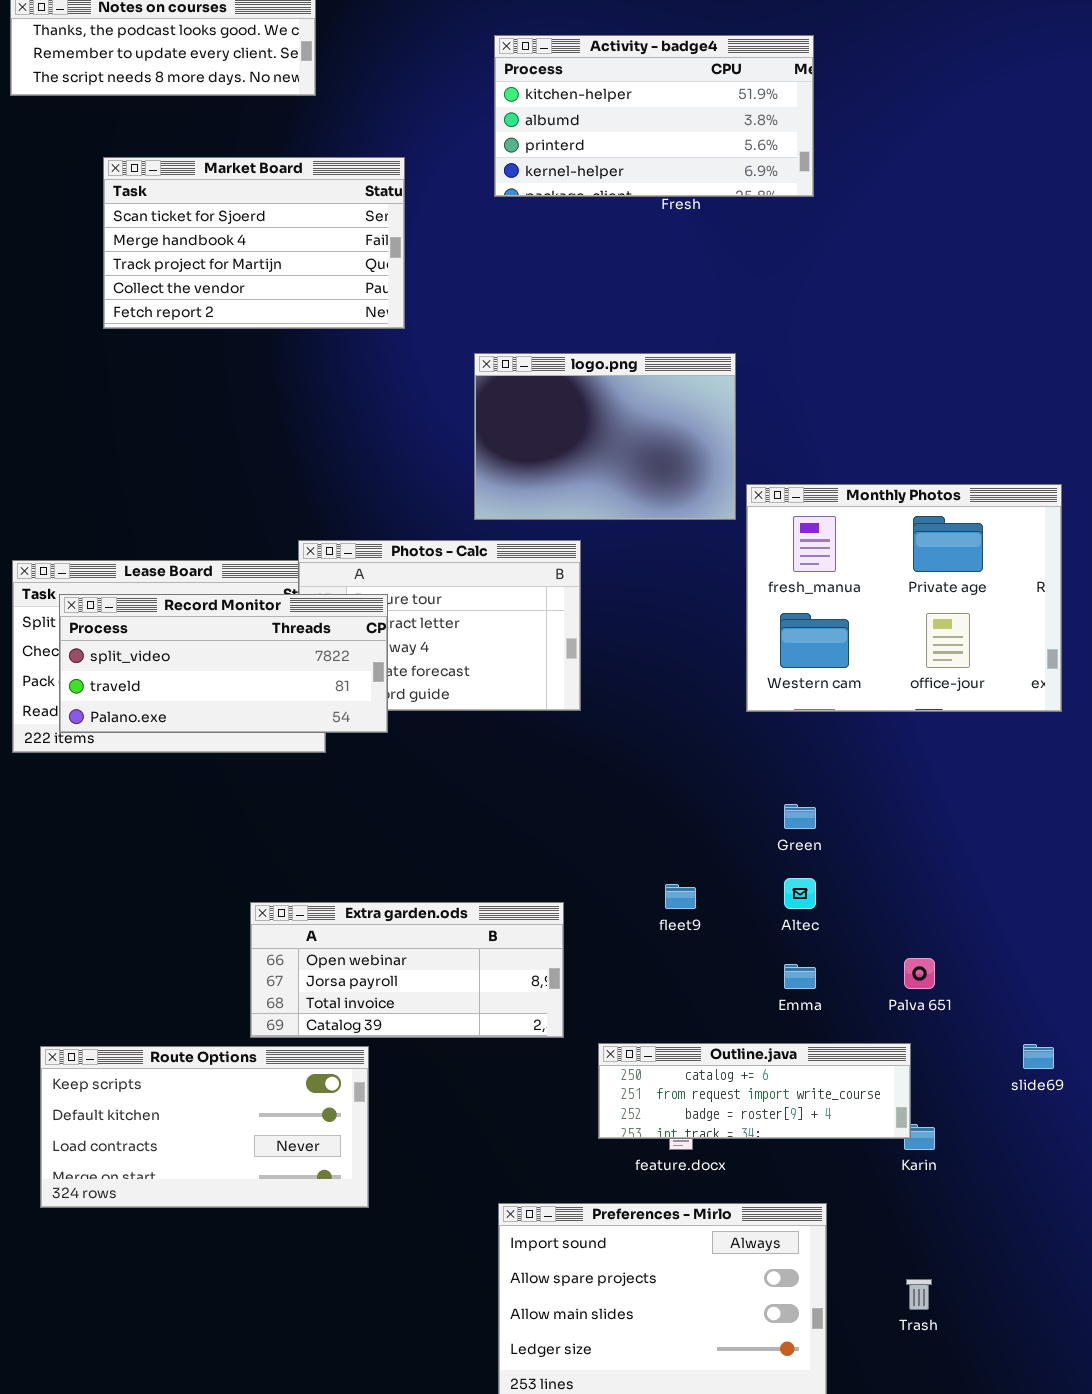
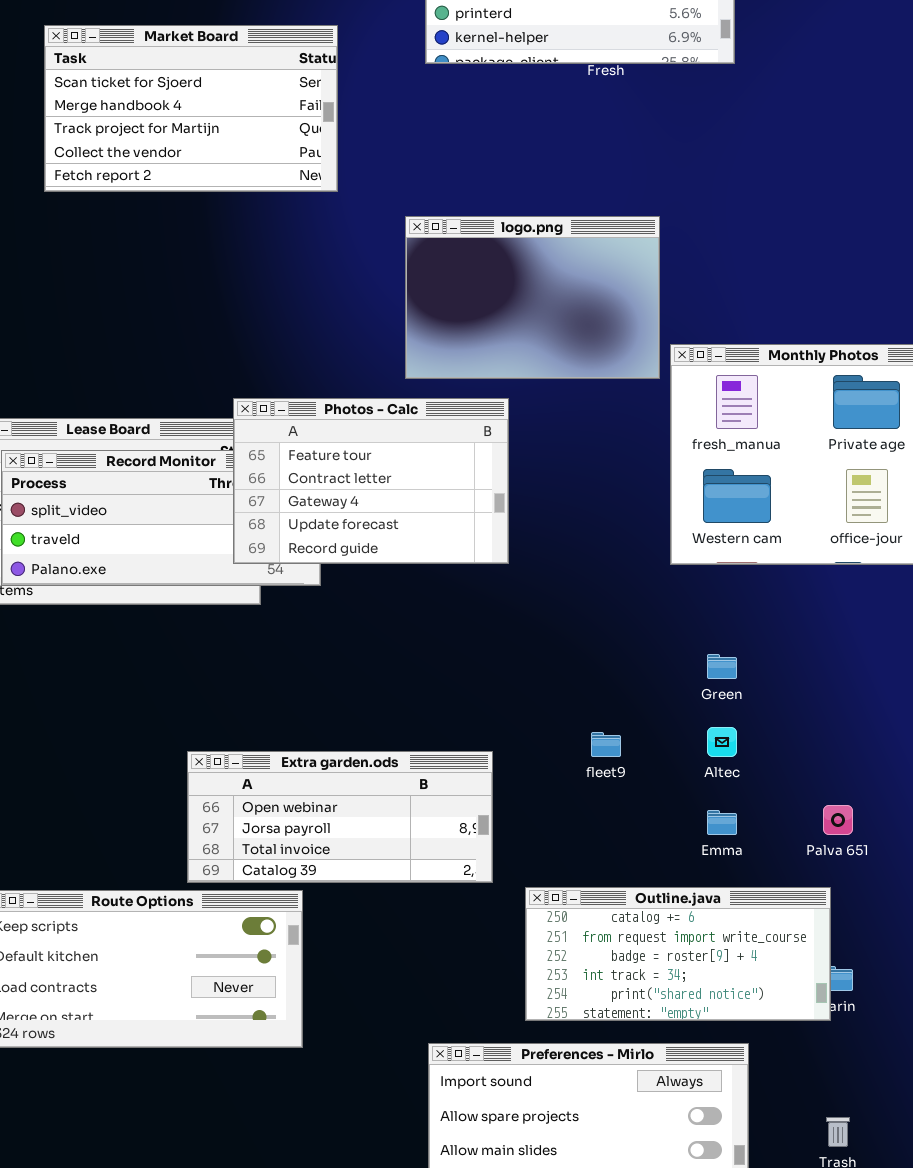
Photos - Calc: [298,540,581,711] -> [233,398,509,564], raised
Outline.java: [598,1043,911,1139] -> [525,887,831,1021], resized

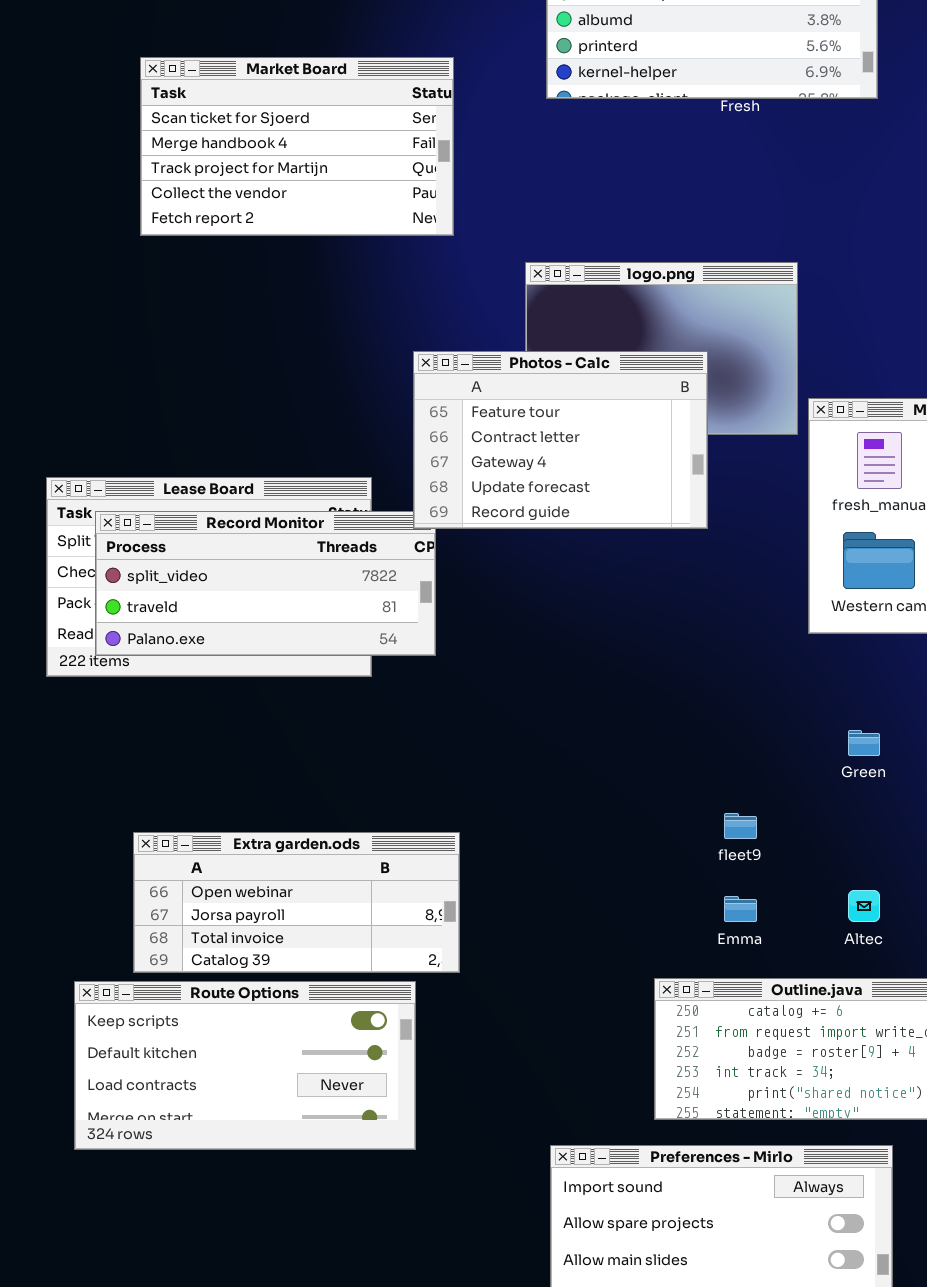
Photos - Calc: [233,398,509,564] -> [413,351,708,529], moved
Altec: [707,727,737,757] -> [848,890,880,922], moved
Extra garden.ods: [187,751,493,883] -> [133,832,460,973], moved
Emma: [707,810,737,835] -> [724,896,757,922], moved

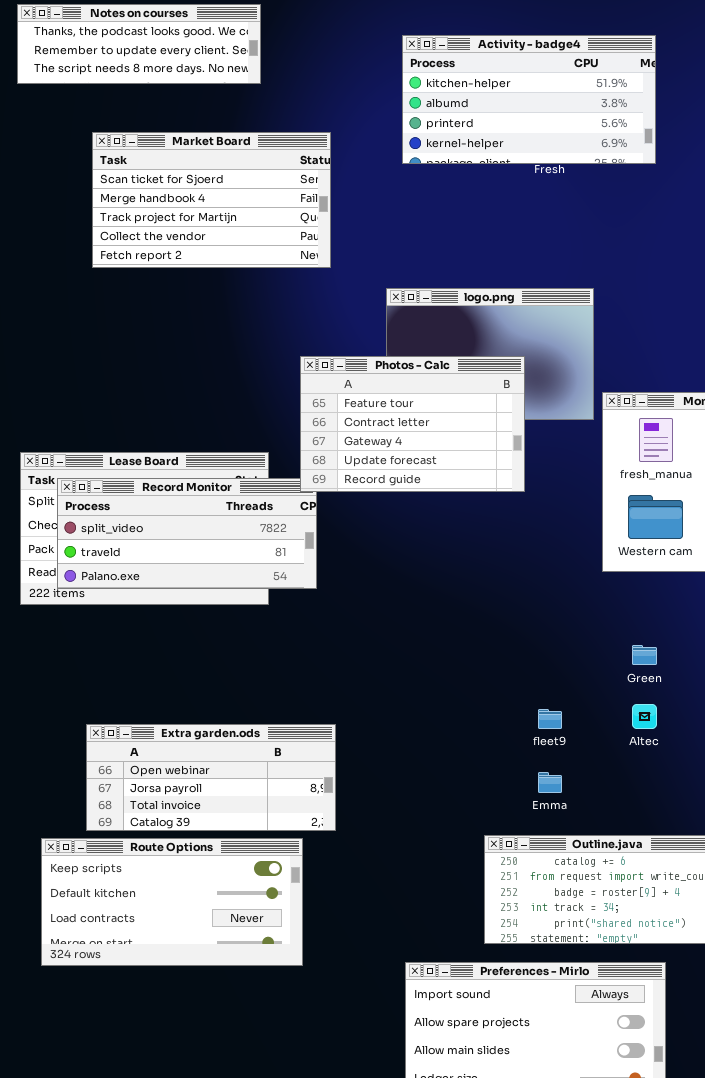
Altec: [848,890,880,922] -> [632,704,657,729], moved

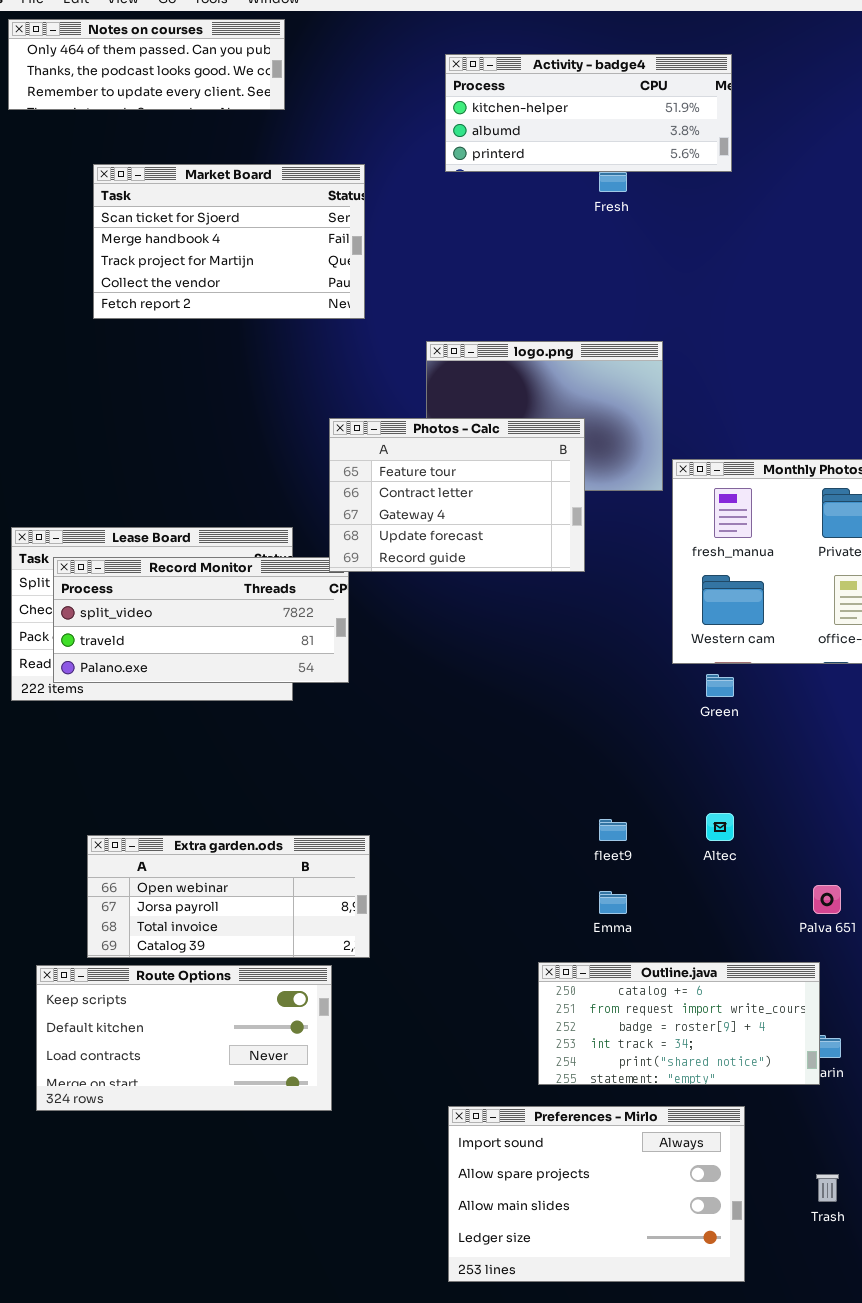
Notes on courses: [17,4,261,84] -> [8,19,285,110], scrolled up 1 row
Activity - badge4: [402,35,656,164] -> [445,54,732,172], resized
Green: [632,645,657,665] -> [706,674,734,697], moved

